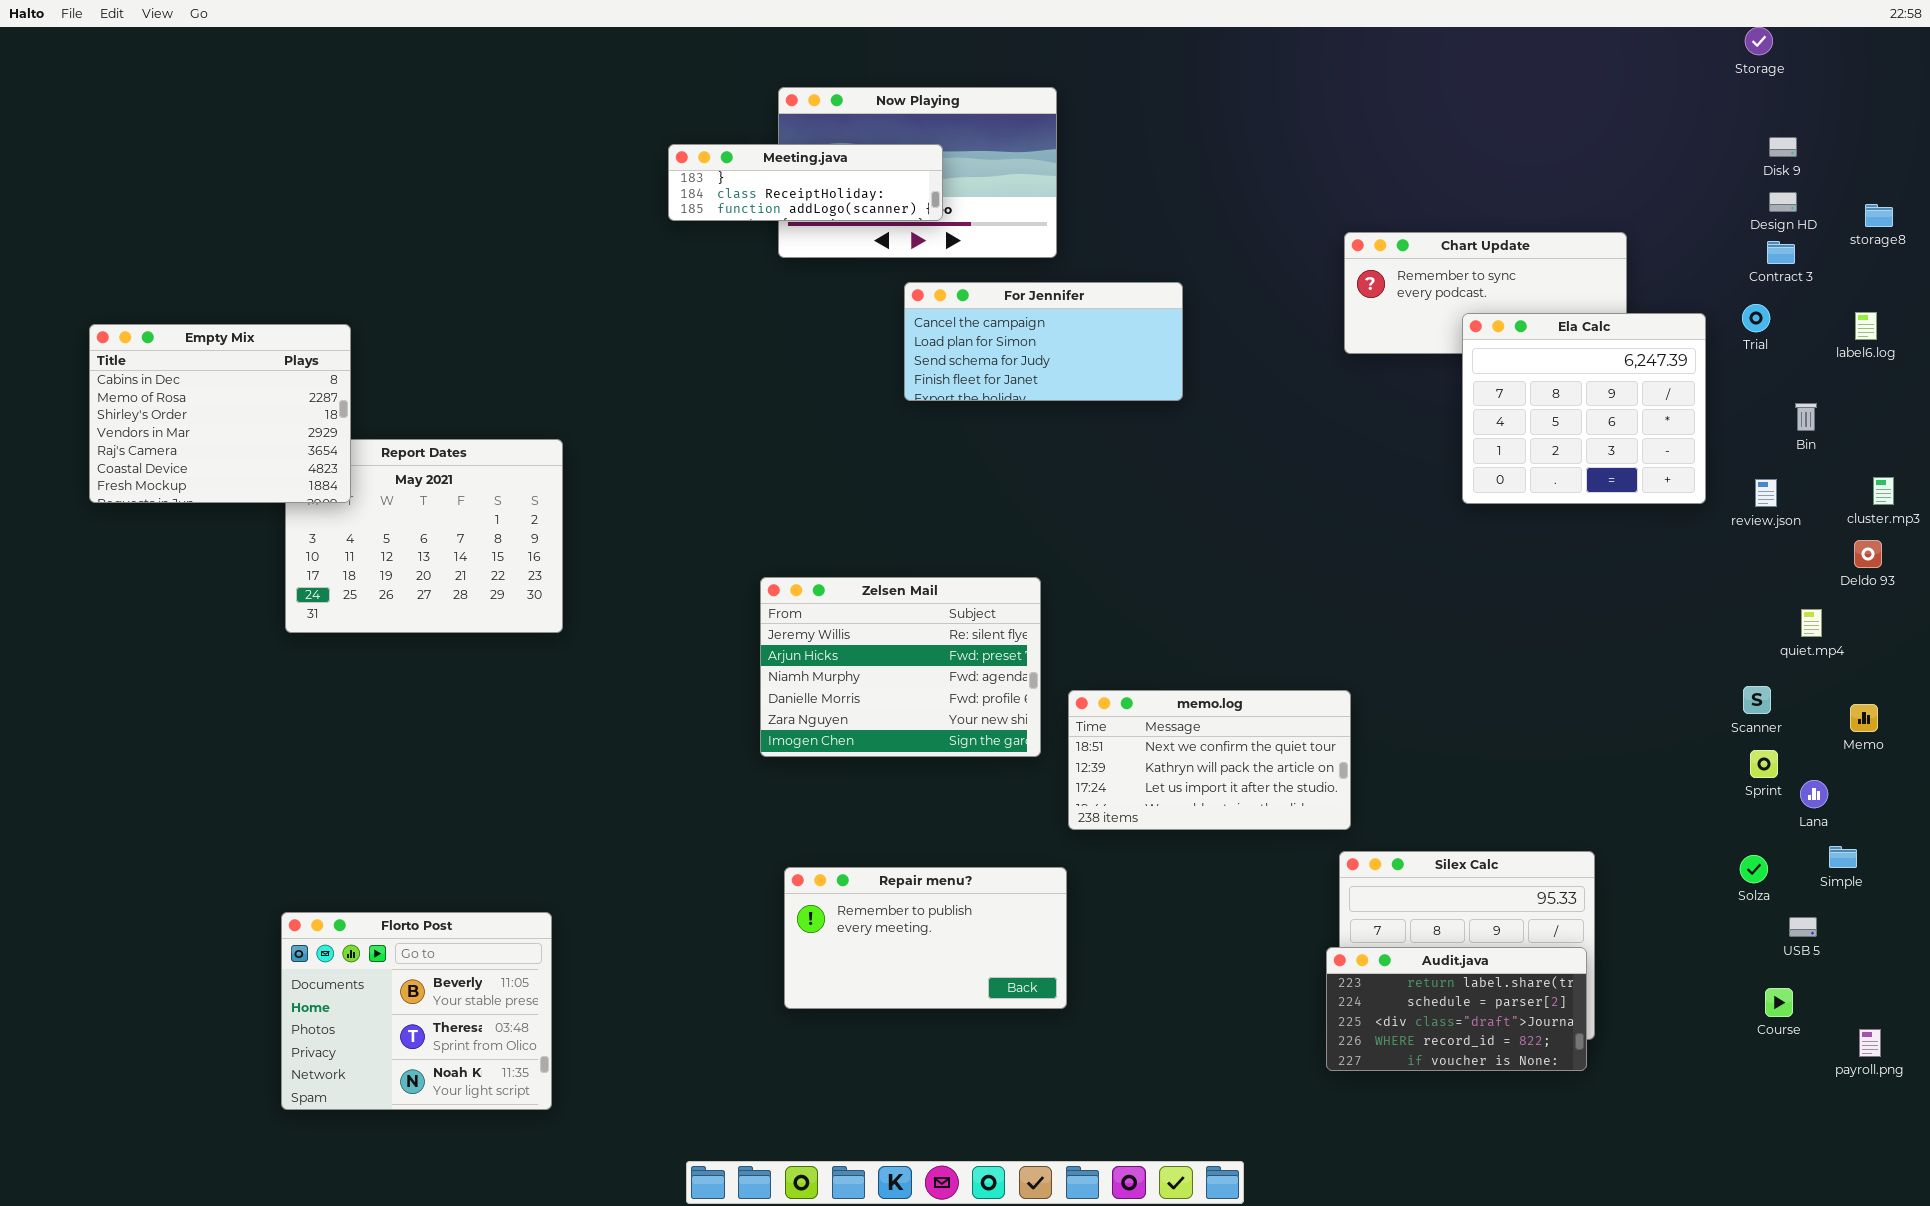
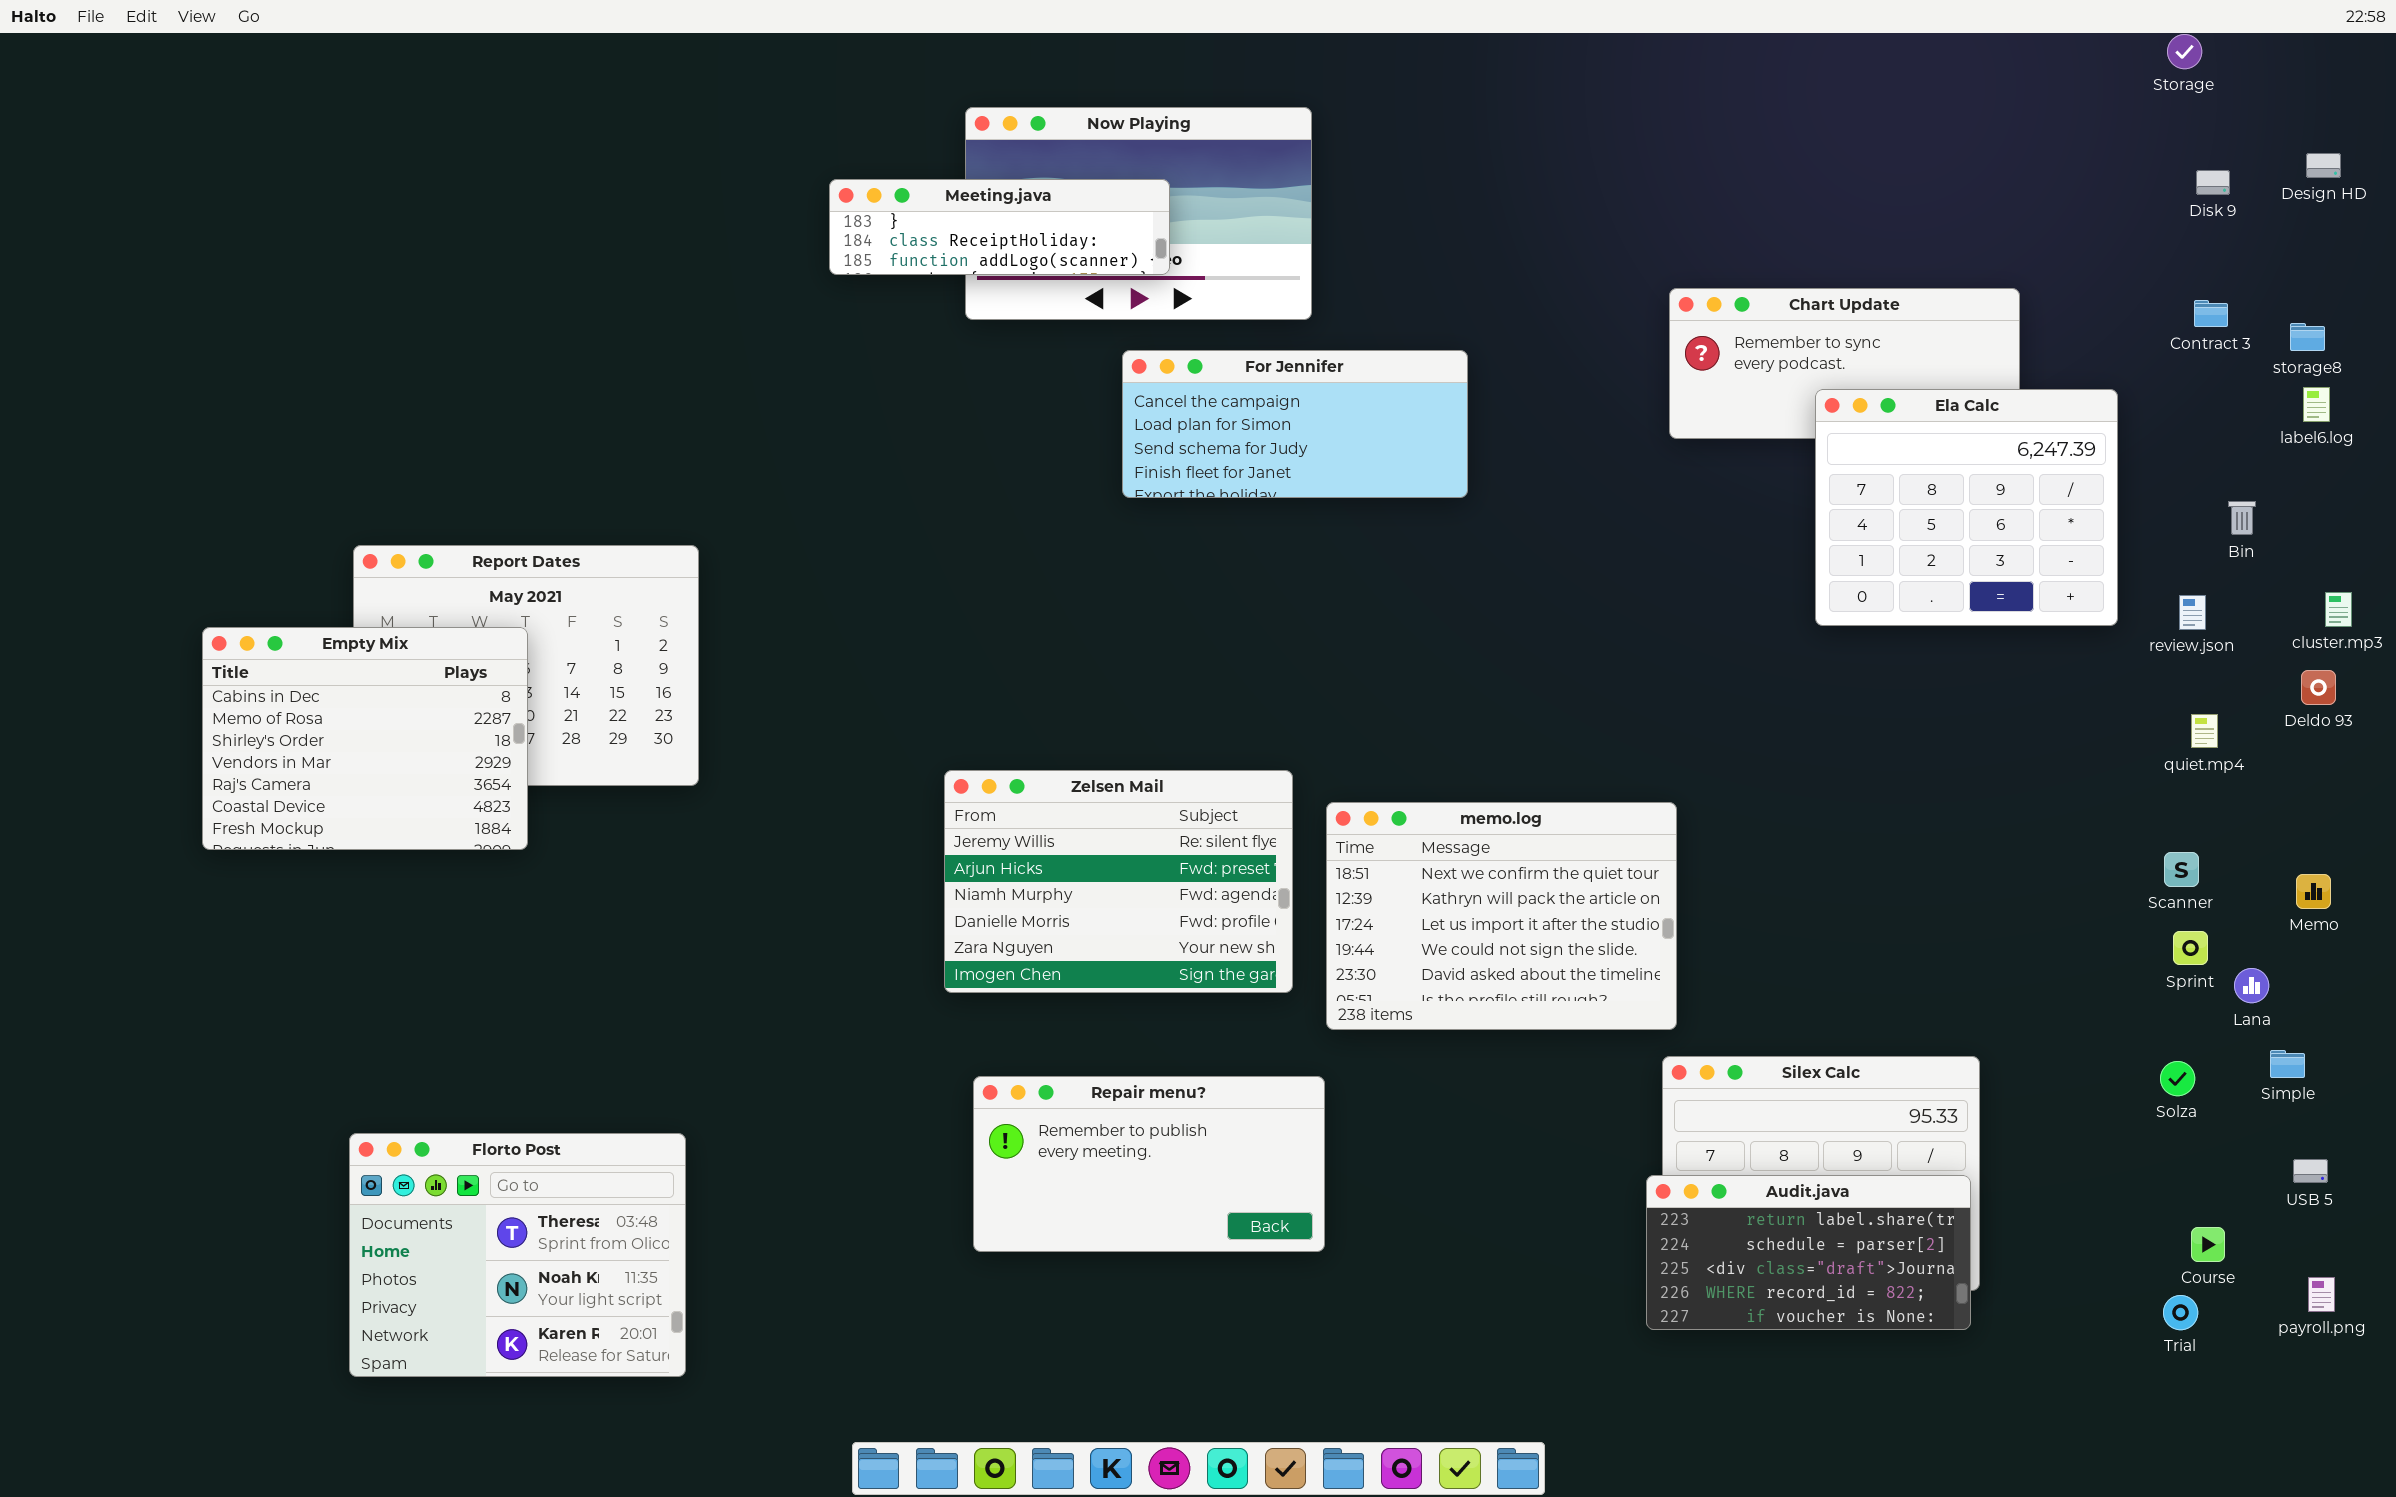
Design HD: [1769,192,1797,212] -> [2306,153,2341,178], moved
storage8: [1865,204,1893,227] -> [2290,323,2325,351], moved
Trial: [1742,304,1770,332] -> [2163,1295,2198,1330], moved
Empty Mix: [89,324,351,503] -> [202,627,528,850], moved
Zelsen Mail: [760,577,1041,757] -> [944,770,1293,993], moved
quiet.mp4: [1801,609,1822,637] -> [2191,714,2218,748], moved
memo.log: [1068,690,1351,830] -> [1326,802,1677,1030], resized
Florto Post: [281,912,552,1110] -> [349,1133,686,1377], scrolled down 1 row
USB 5: [1789,917,1817,937] -> [2293,1159,2328,1183], moved

